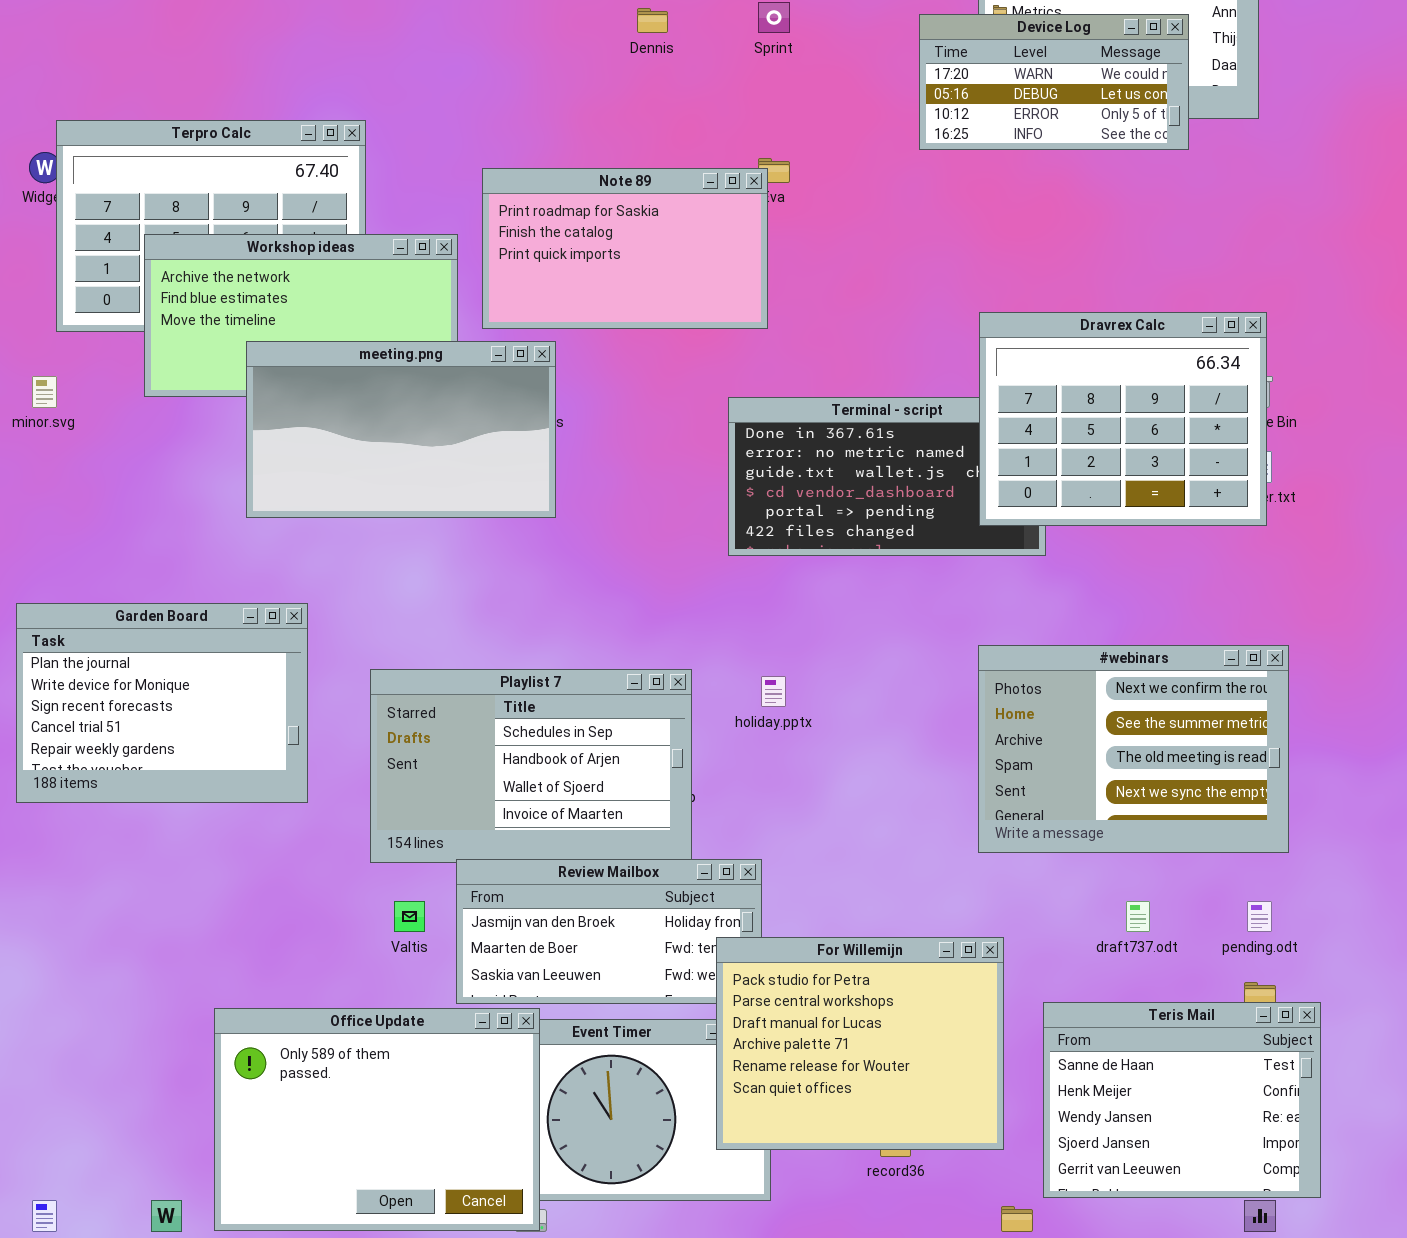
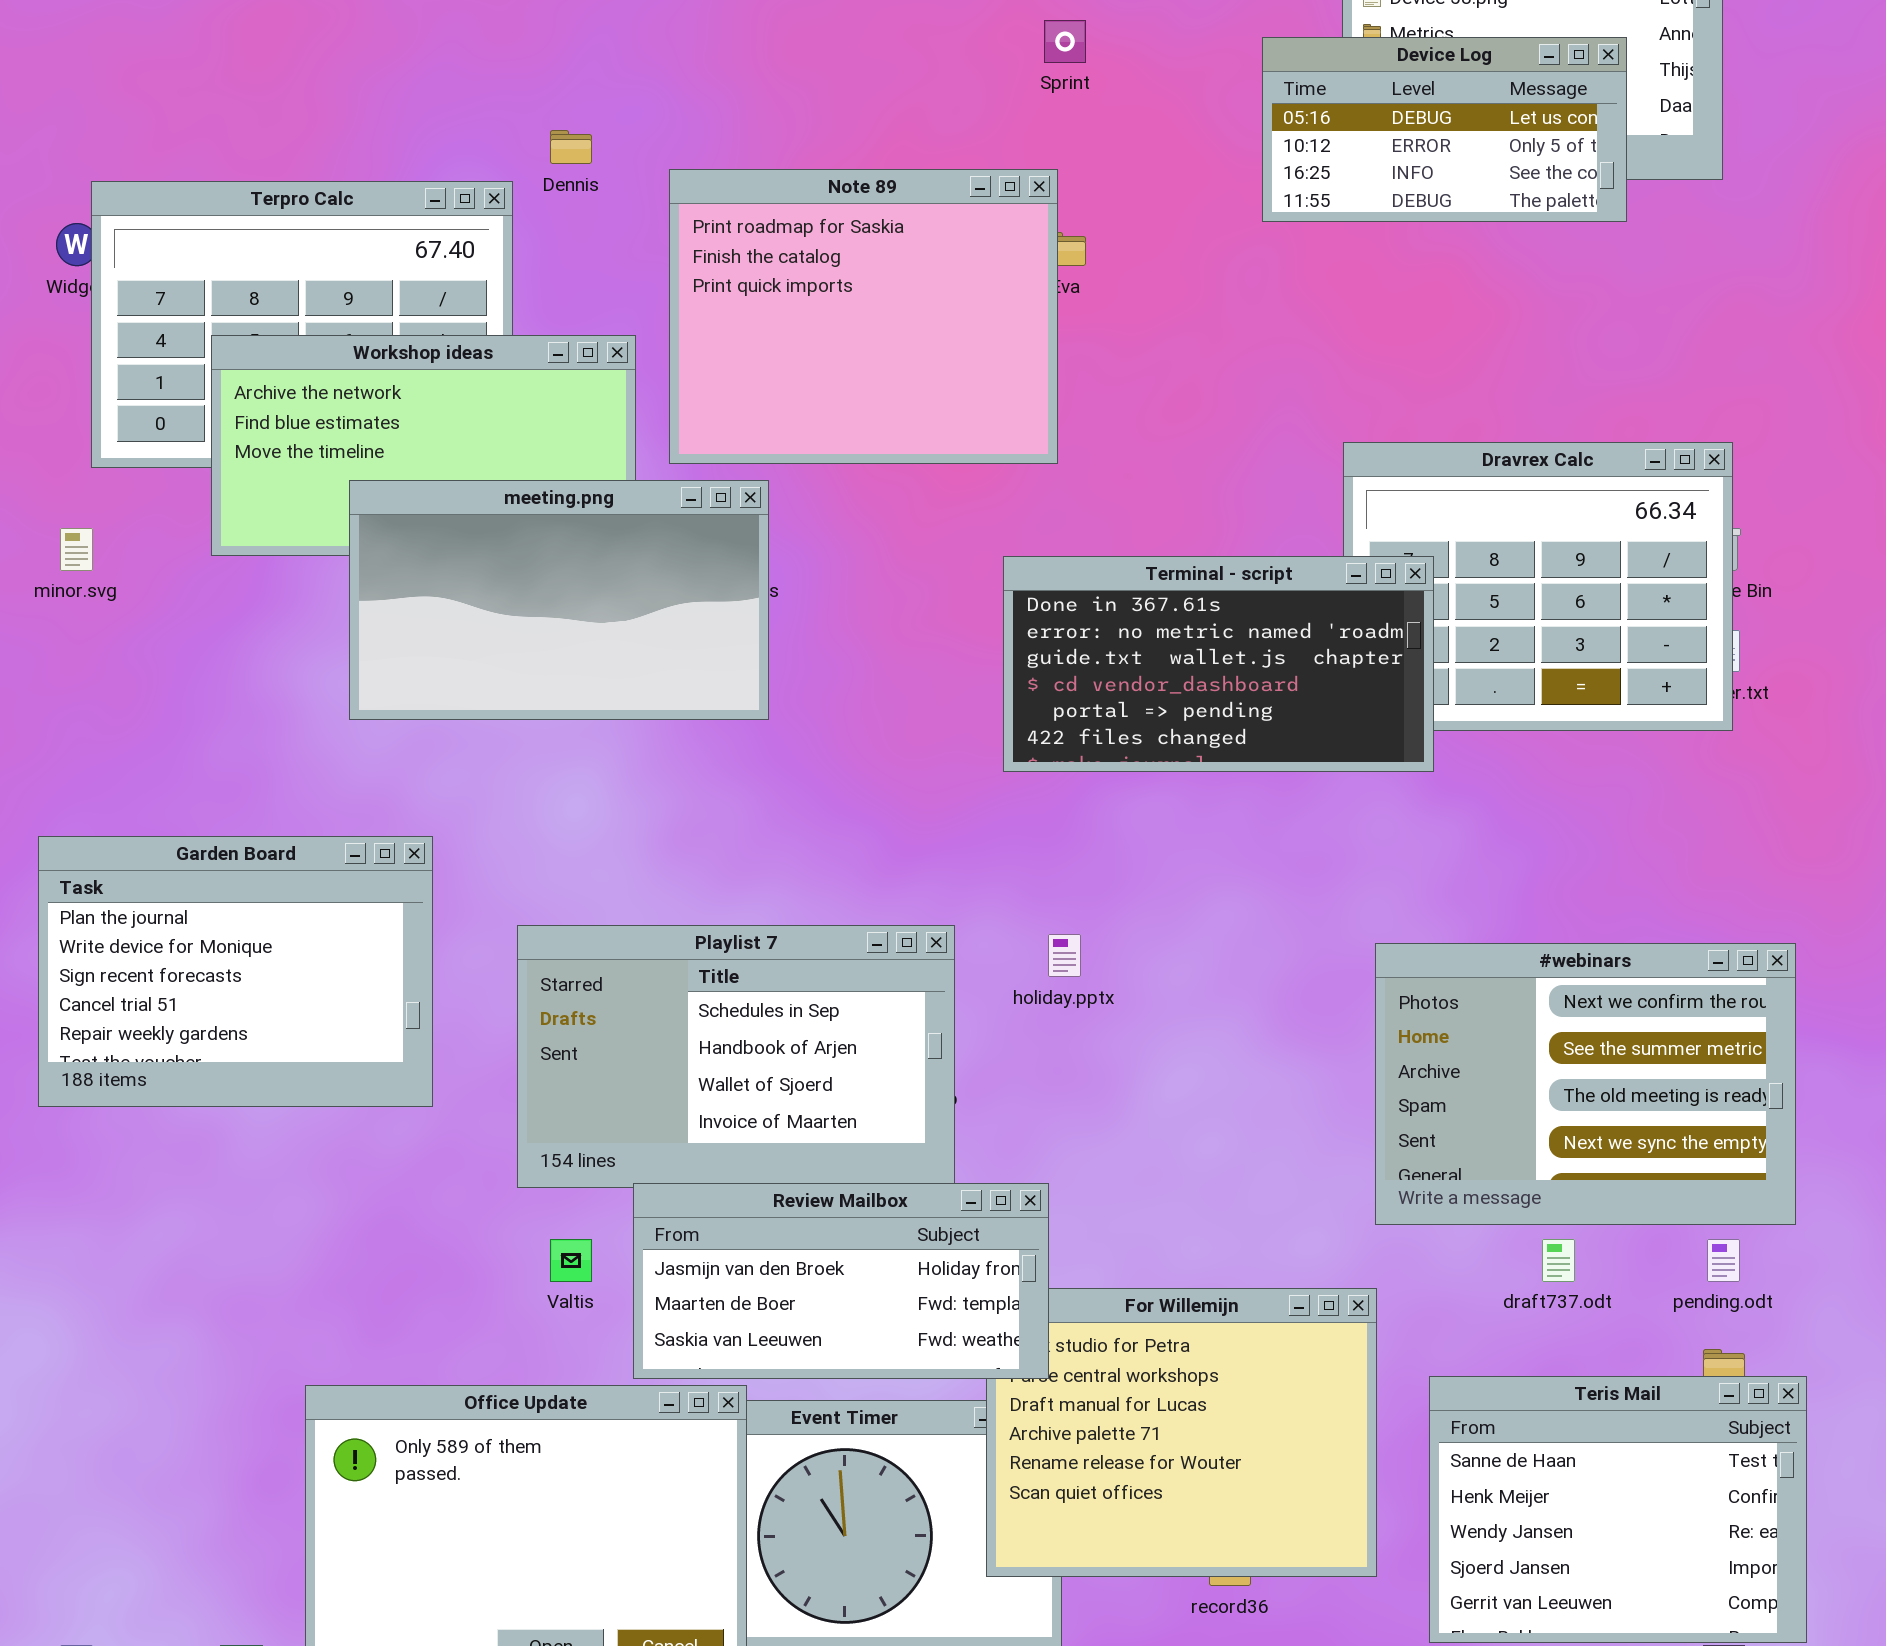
Dennis: [637,8,668,33] -> [550,130,592,164], moved
Device Log: [919,14,1189,150] -> [1262,37,1627,222], scrolled down 1 row
Note 89: [482,168,768,329] -> [669,169,1058,464], resized
Terminal - script: [728,397,1046,556] -> [1003,556,1434,772], raised
#webinars: [978,645,1289,853] -> [1375,943,1796,1225], moved
Review Mailbox: [456,859,762,1004] -> [633,1183,1049,1379], raised

